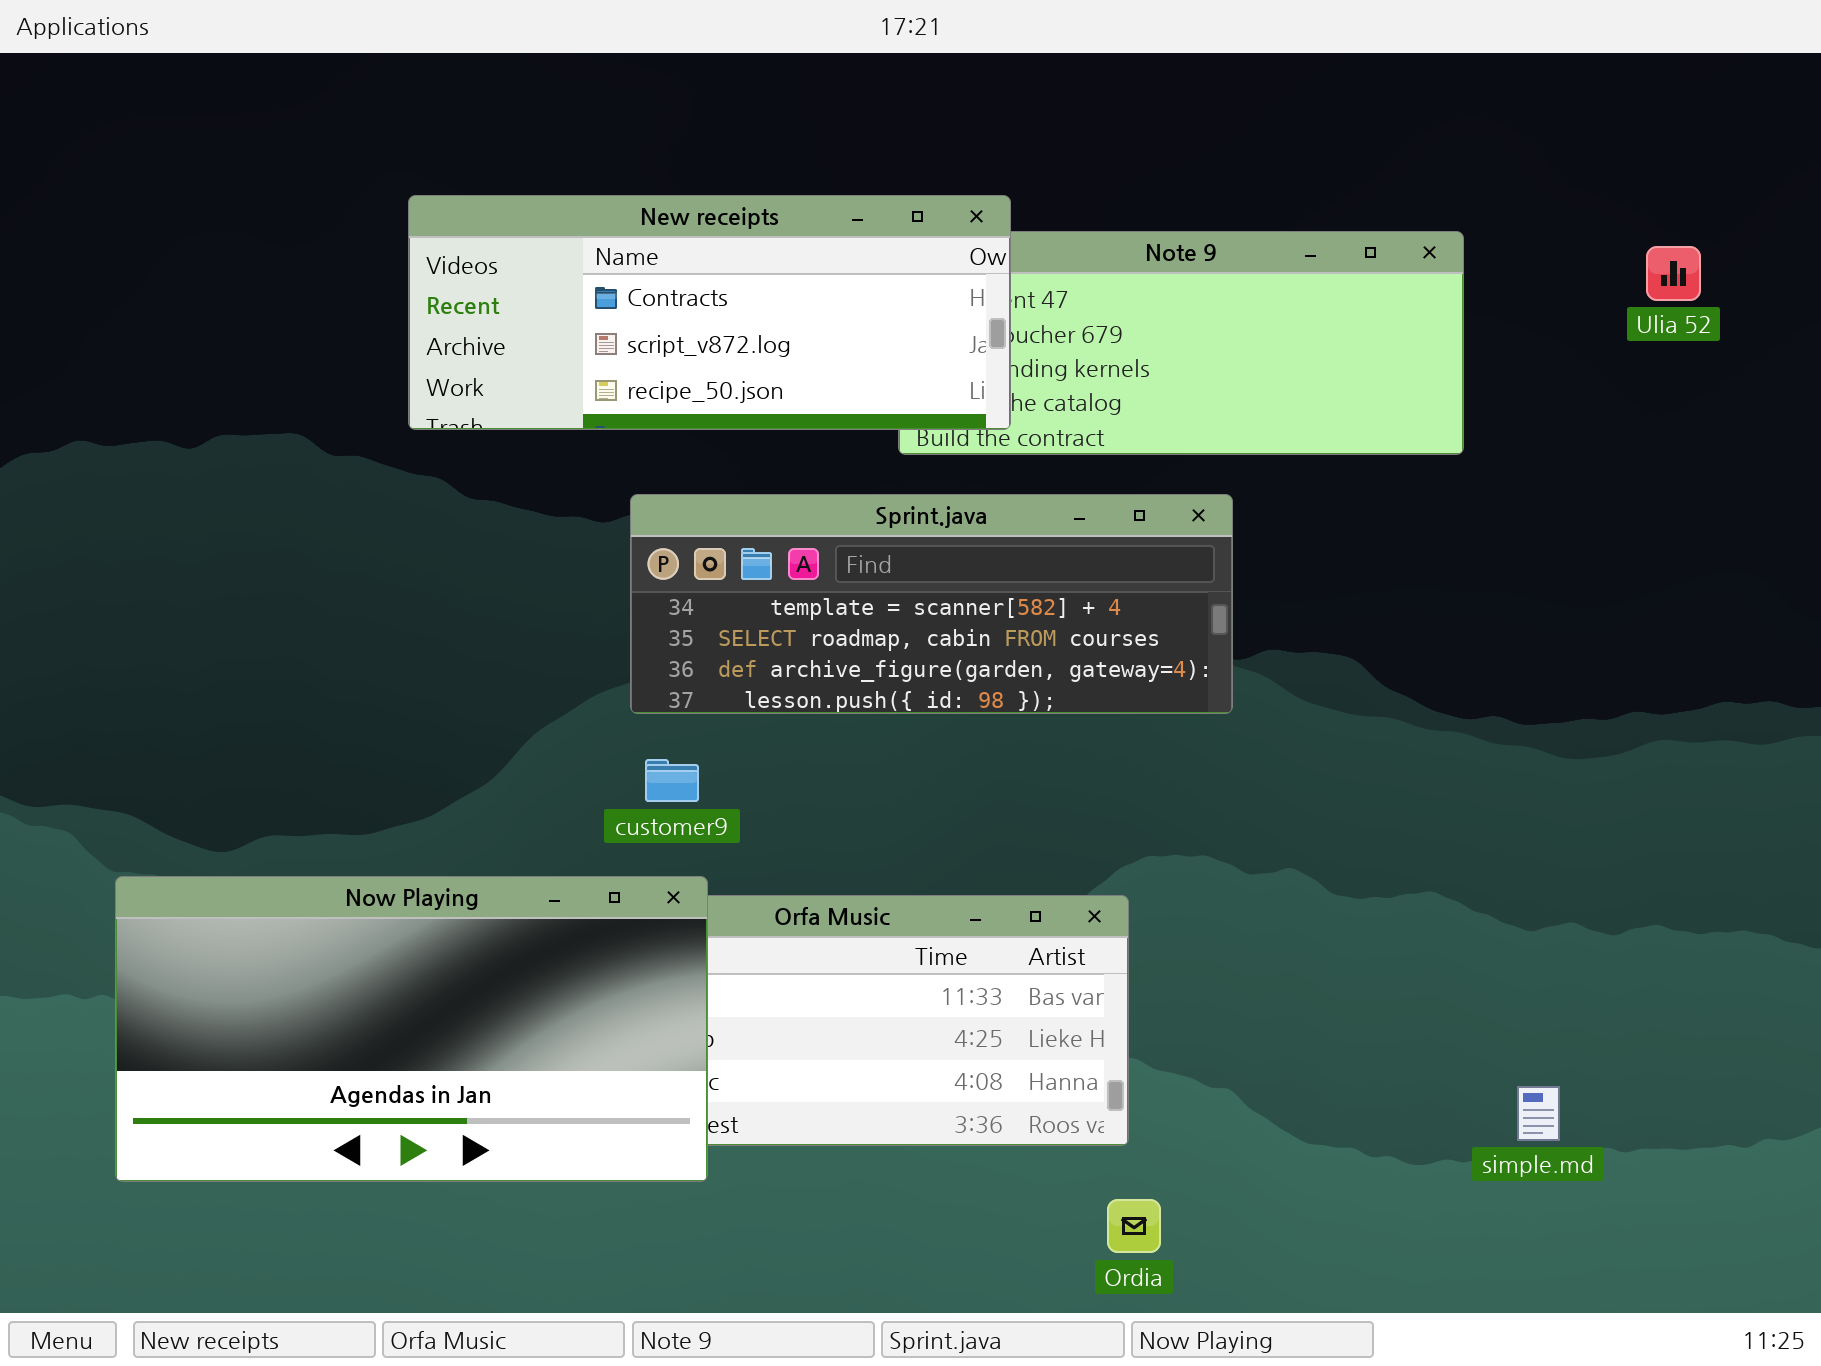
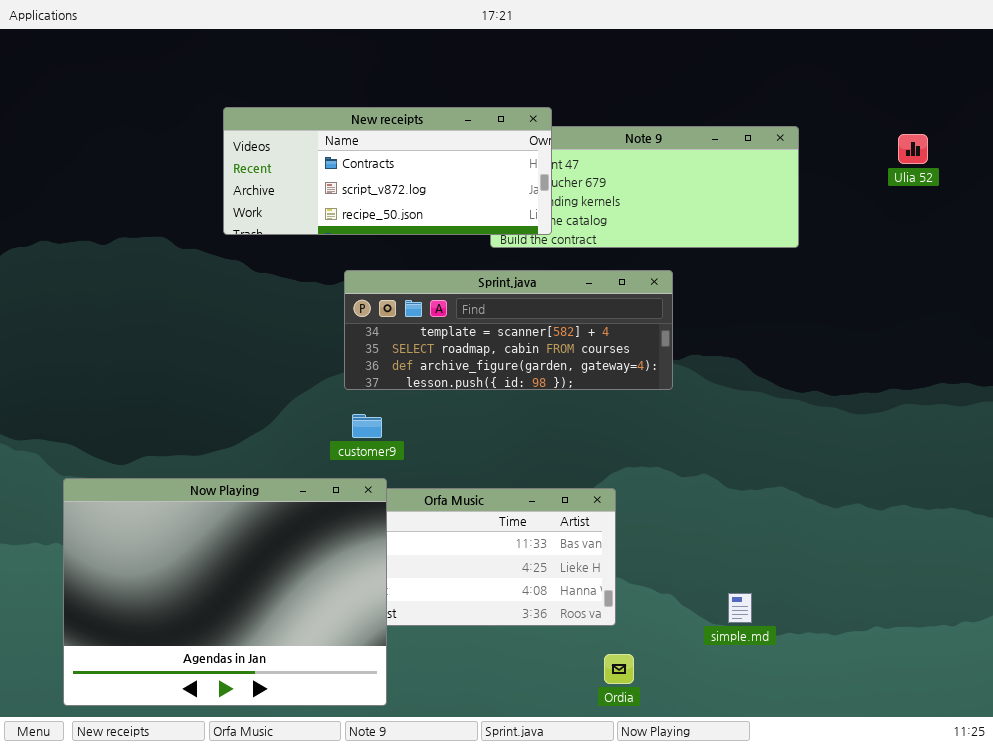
Now Playing: [115,876,708,1182] -> [63,478,387,706], resized
simple.md: [1517,1086,1560,1141] -> [728,593,752,623], moved

